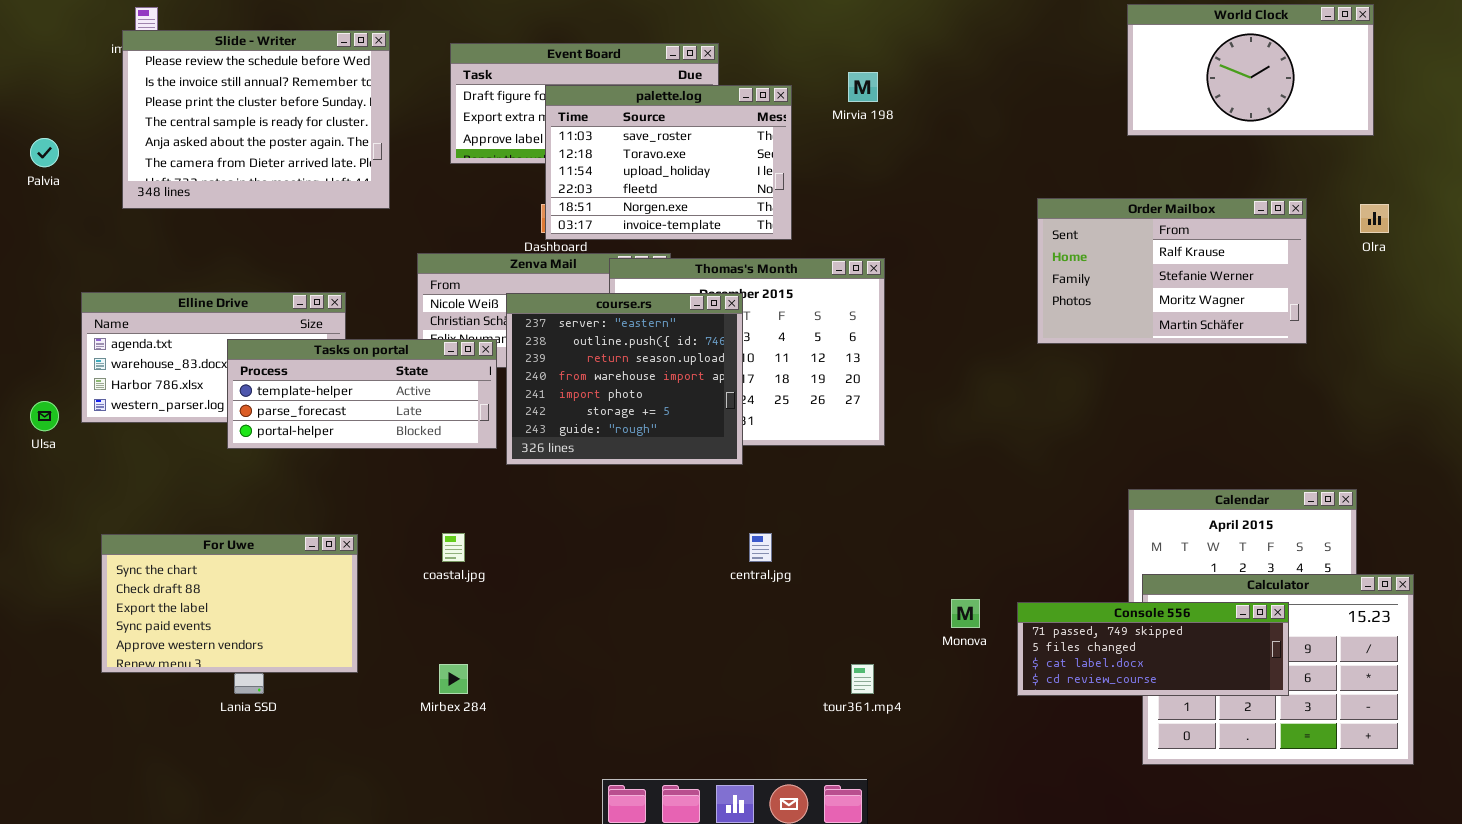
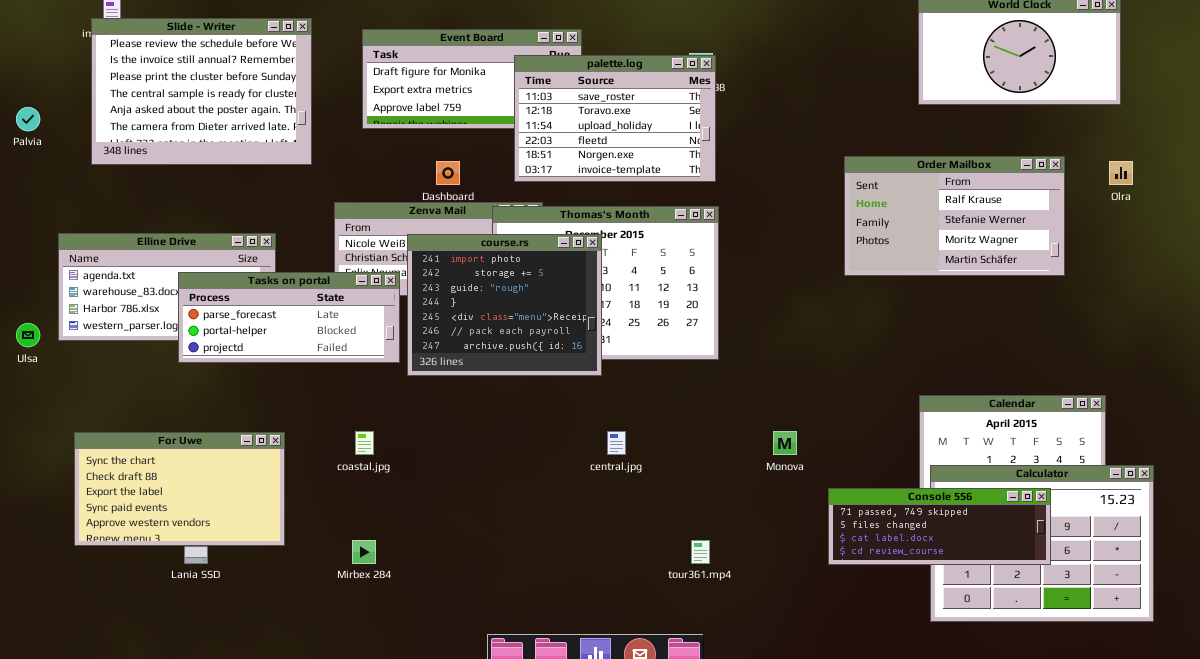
palette.log: [545,85,792,240] -> [514,55,716,182], moved
course.rs: [506,293,743,465] -> [407,234,602,376], scrolled down 4 rows
Tasks on portal: [227,339,497,449] -> [178,272,400,363], scrolled down 1 row
Monova: [951,599,980,628] -> [773,431,797,455], moved

